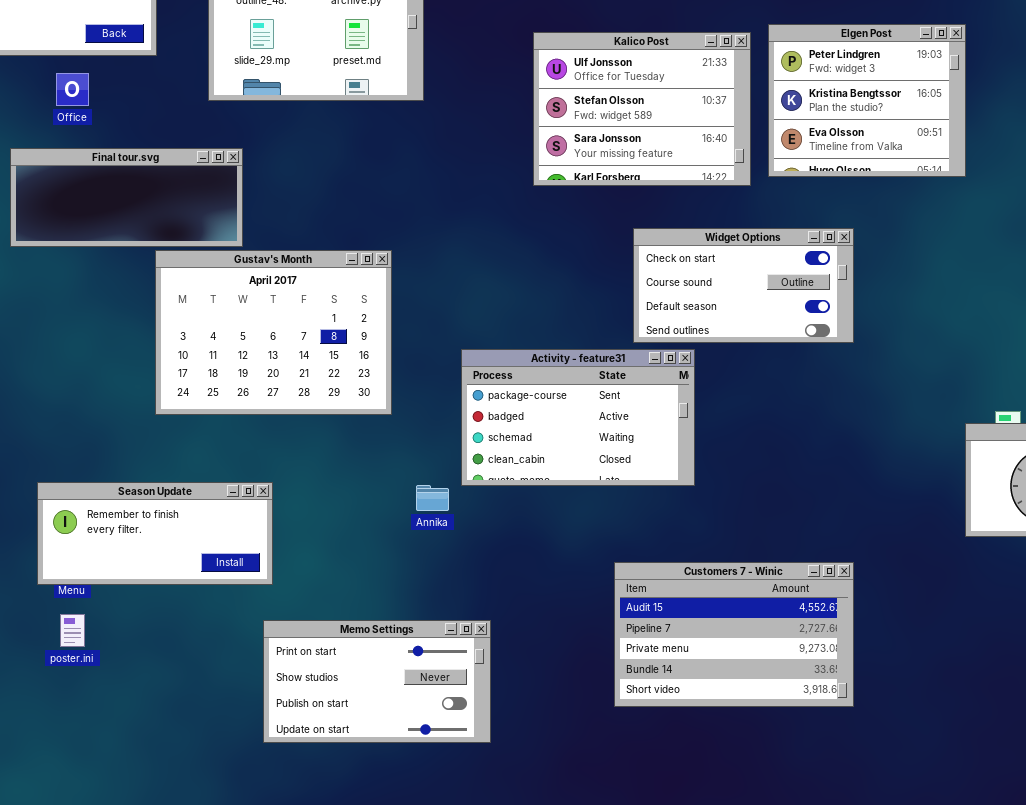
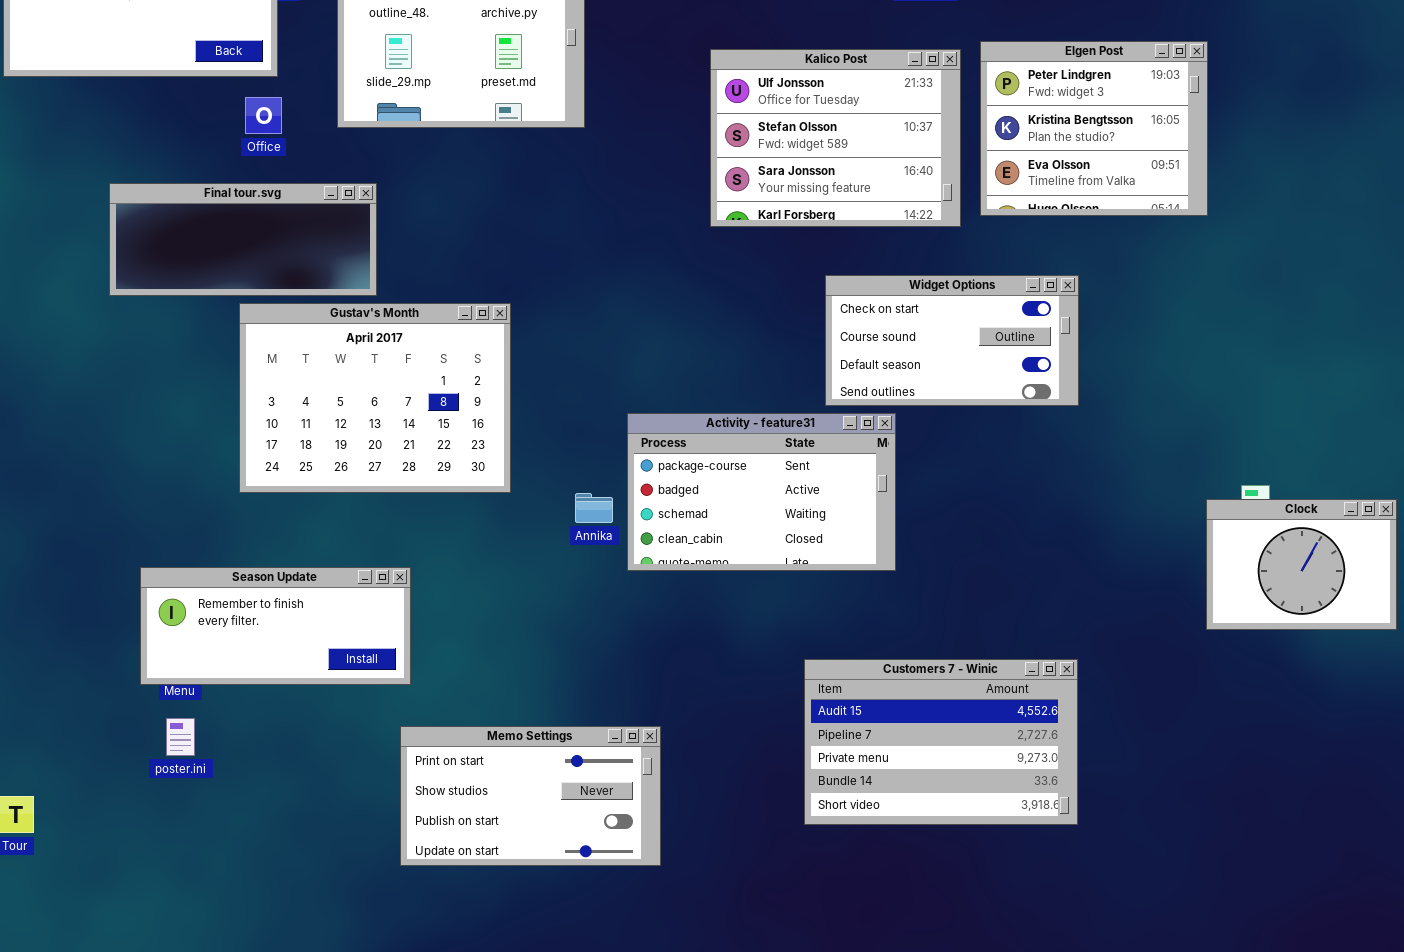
Office: [56,73,89,106] -> [245,97,282,134], moved
Gustav's Month: [155,250,392,415] -> [239,303,511,493], moved
Annika: [416,485,449,511] -> [575,493,613,523], moved

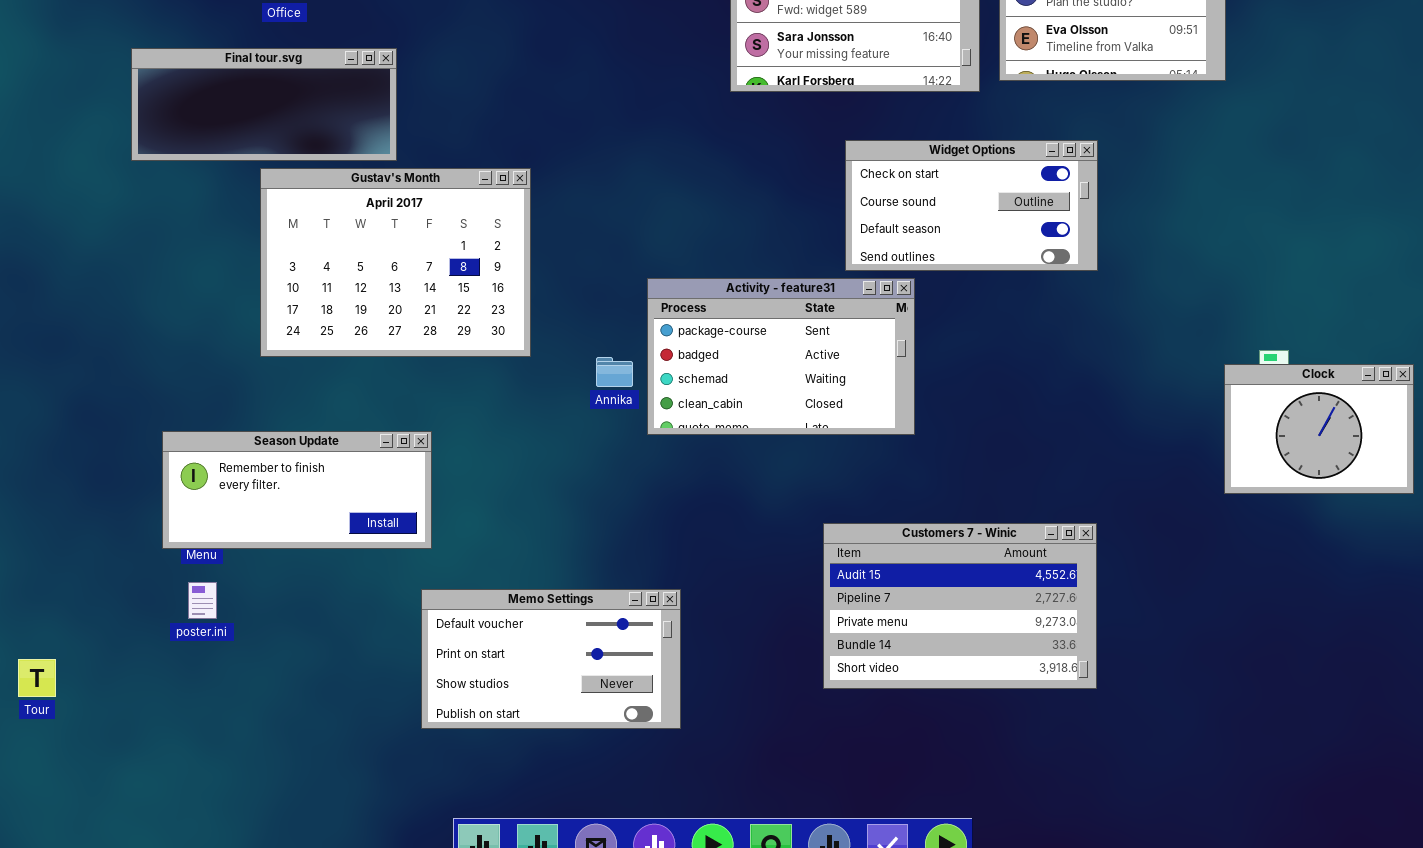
Memo Settings: [400,726,661,866] -> [421,589,681,729], scrolled up 1 row

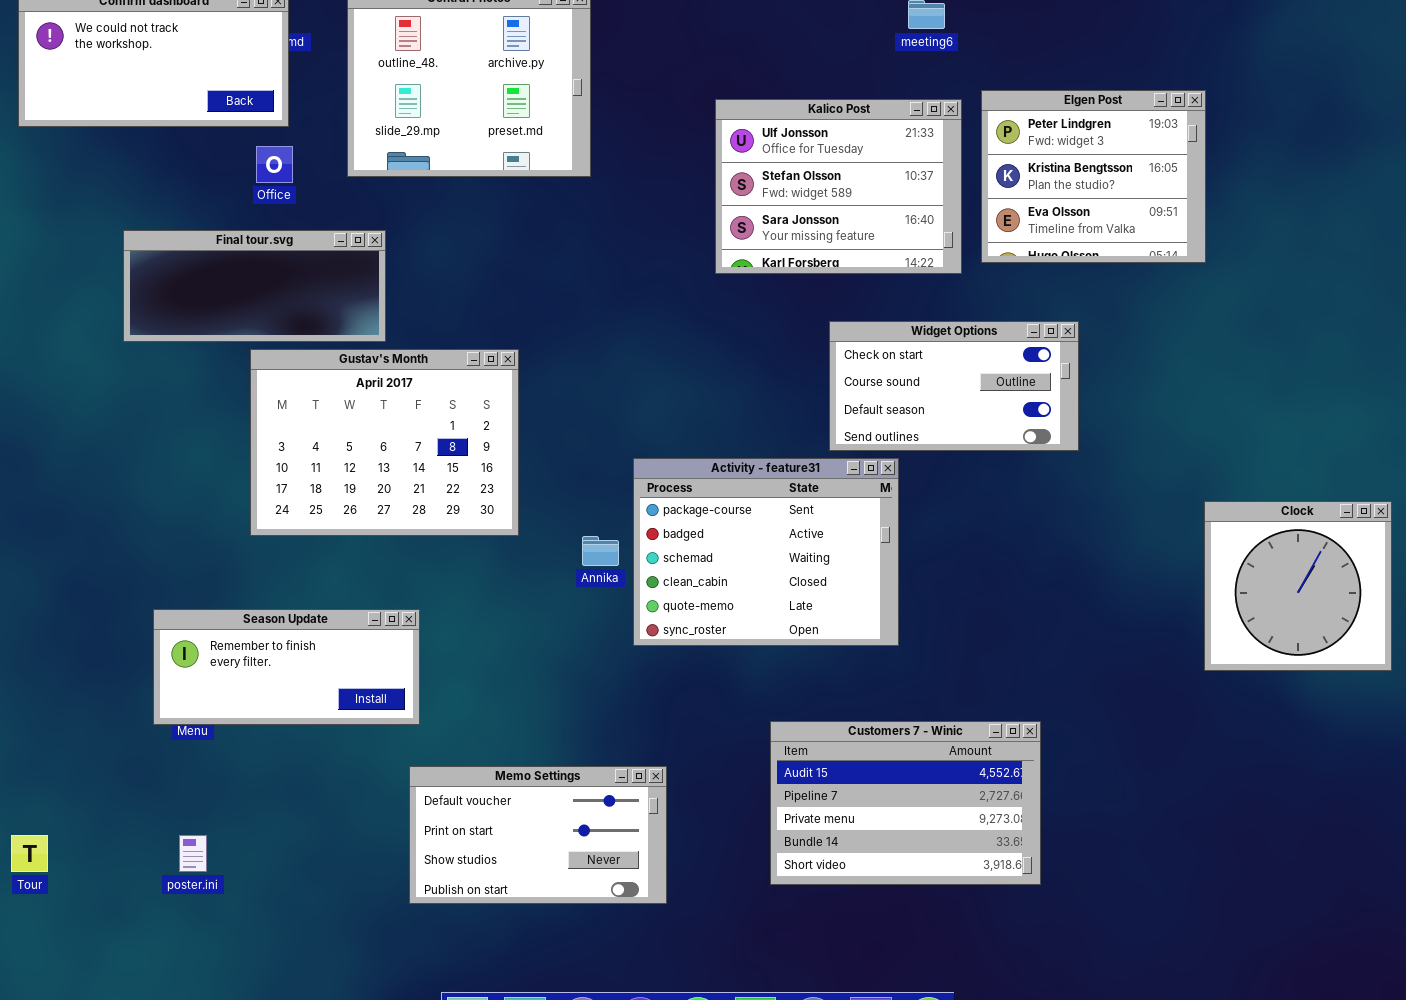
Activity - feature31: [647,278,915,435] -> [633,458,899,646], resized
Clock: [1224,364,1414,494] -> [1204,501,1392,671], resized
Customers 7 - Winic: [823,523,1097,689] -> [770,721,1041,885], moved
poster.ini: [188,582,217,619] -> [179,835,207,872], moved

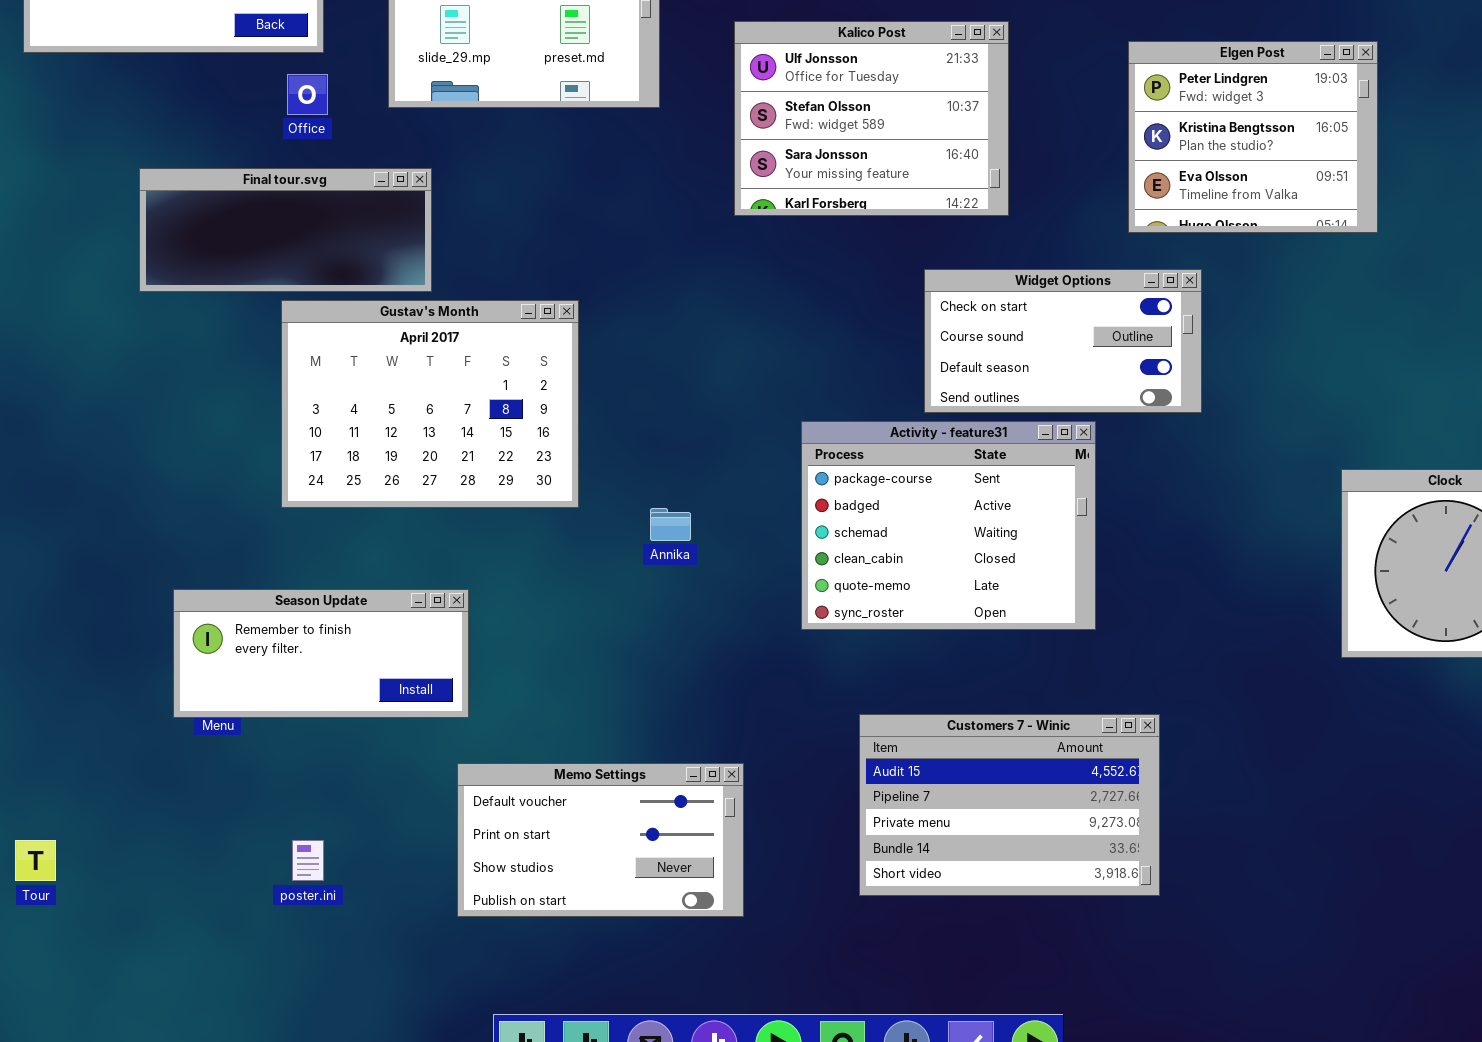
Elgen Post: [981,90,1206,263] -> [1128,41,1378,233], moved
Kalico Post: [715,99,962,274] -> [734,21,1009,216], moved
Activity - feature31: [633,458,899,646] -> [801,421,1096,630], moved
poster.ini: [179,835,207,872] -> [292,840,324,881], moved

